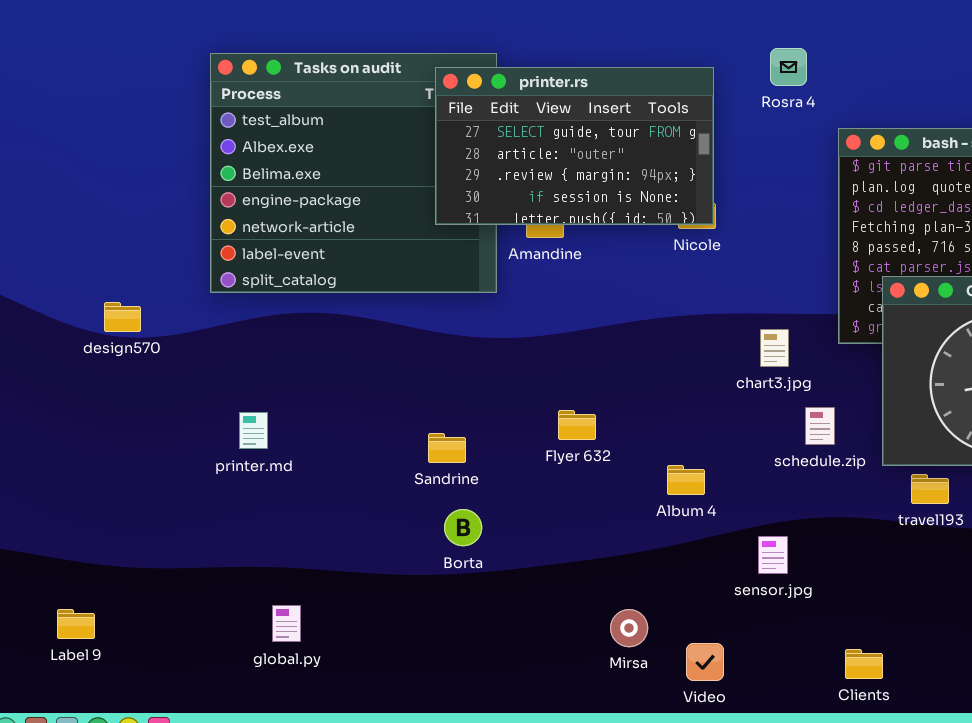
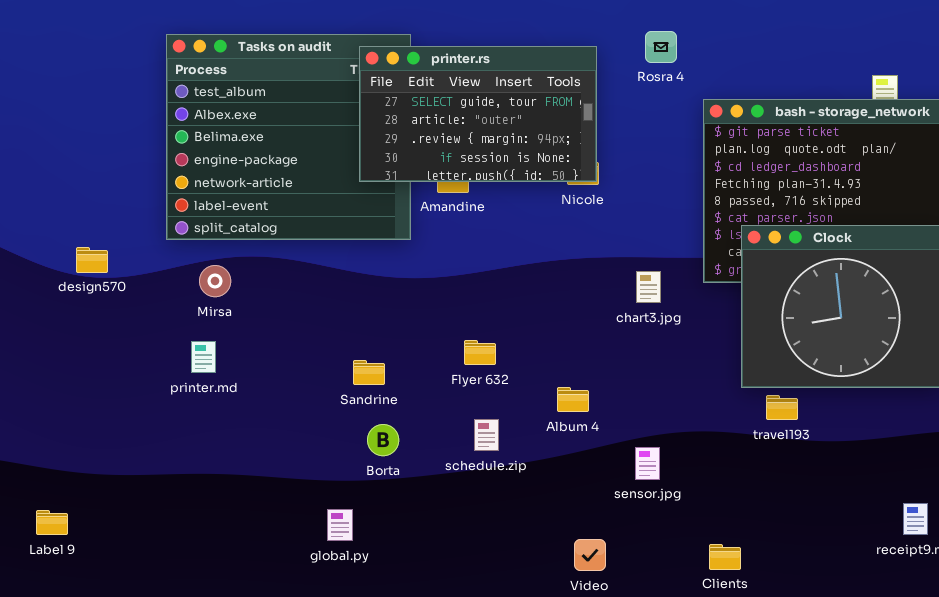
schedule.zip: [805,407,835,445] -> [474,419,499,451], moved
global.py: [272,605,301,642] -> [327,509,353,541], moved
Mirsa: [610,609,648,647] -> [199,265,231,297], moved

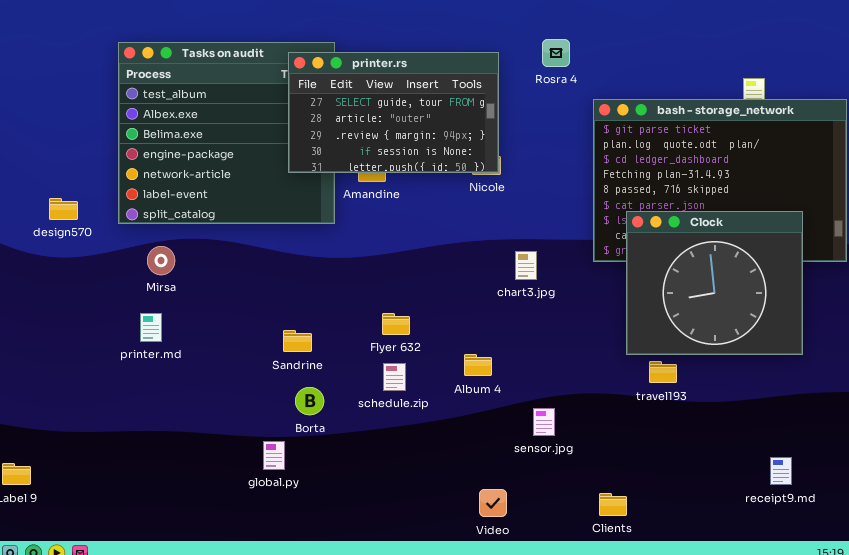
design570: [76,247,108,273] -> [49,198,78,220], moved
chart3.jpg: [636,271,661,303] -> [515,251,537,280], moved
schedule.zip: [474,419,499,451] -> [383,363,406,391], moved
global.py: [327,509,353,541] -> [263,441,285,470], moved

